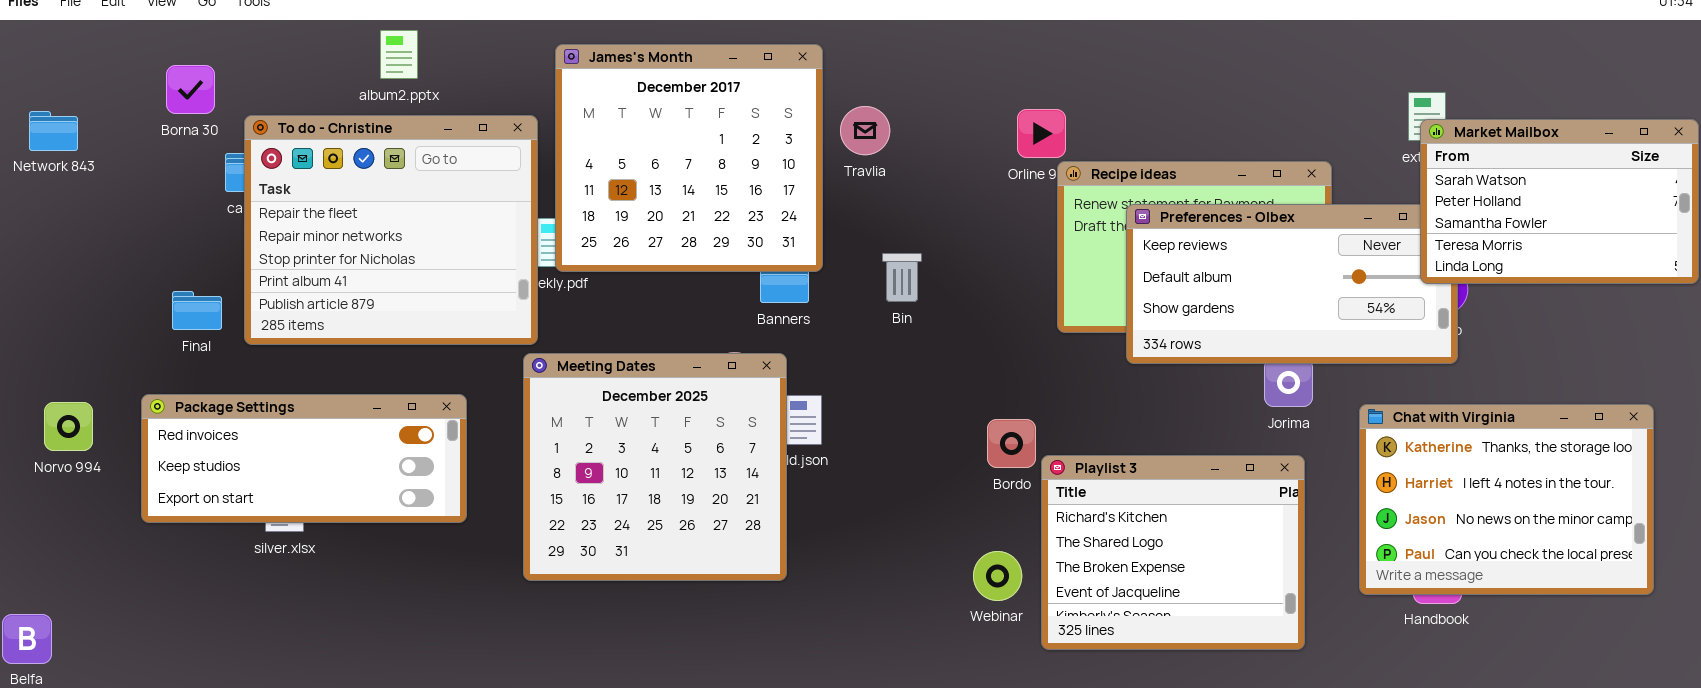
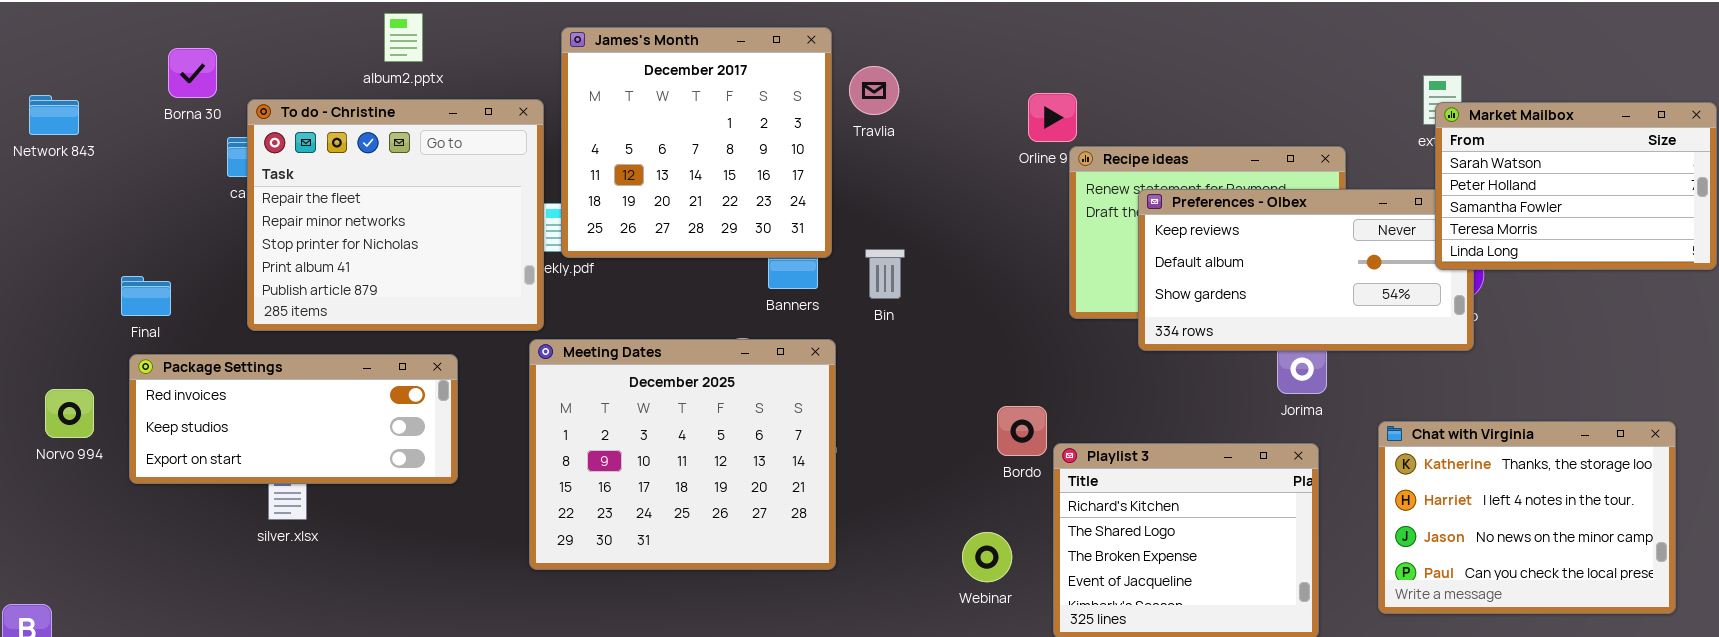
Travlia: [840,106,890,155] -> [849,66,899,115], moved
Bin: [882,253,922,302] -> [865,249,905,299], moved
Final: [172,291,222,330] -> [121,276,171,316], moved
Meeting Dates: [523,353,787,581] -> [529,339,836,570], resized
Package Settings: [141,394,467,523] -> [129,354,458,484], moved
Chat with Virginia: [1359,404,1654,595] -> [1378,421,1676,614], moved
Webinar: [973,551,1022,601] -> [962,532,1012,582], moved

